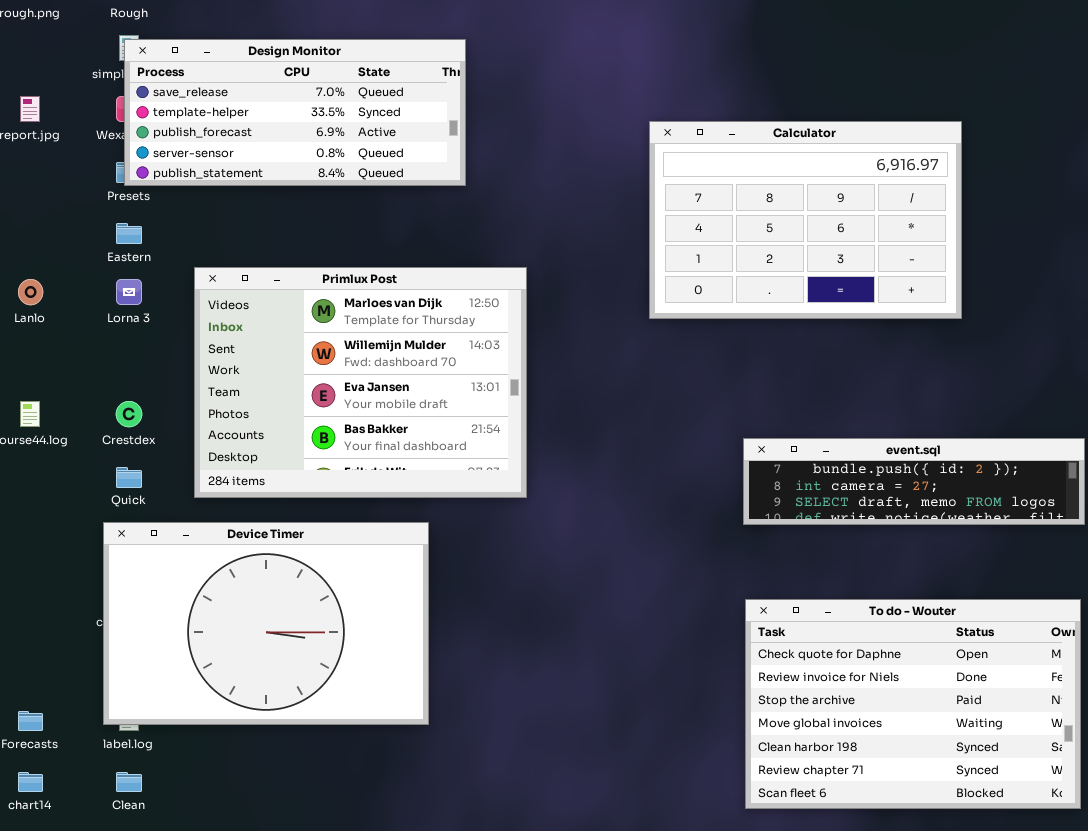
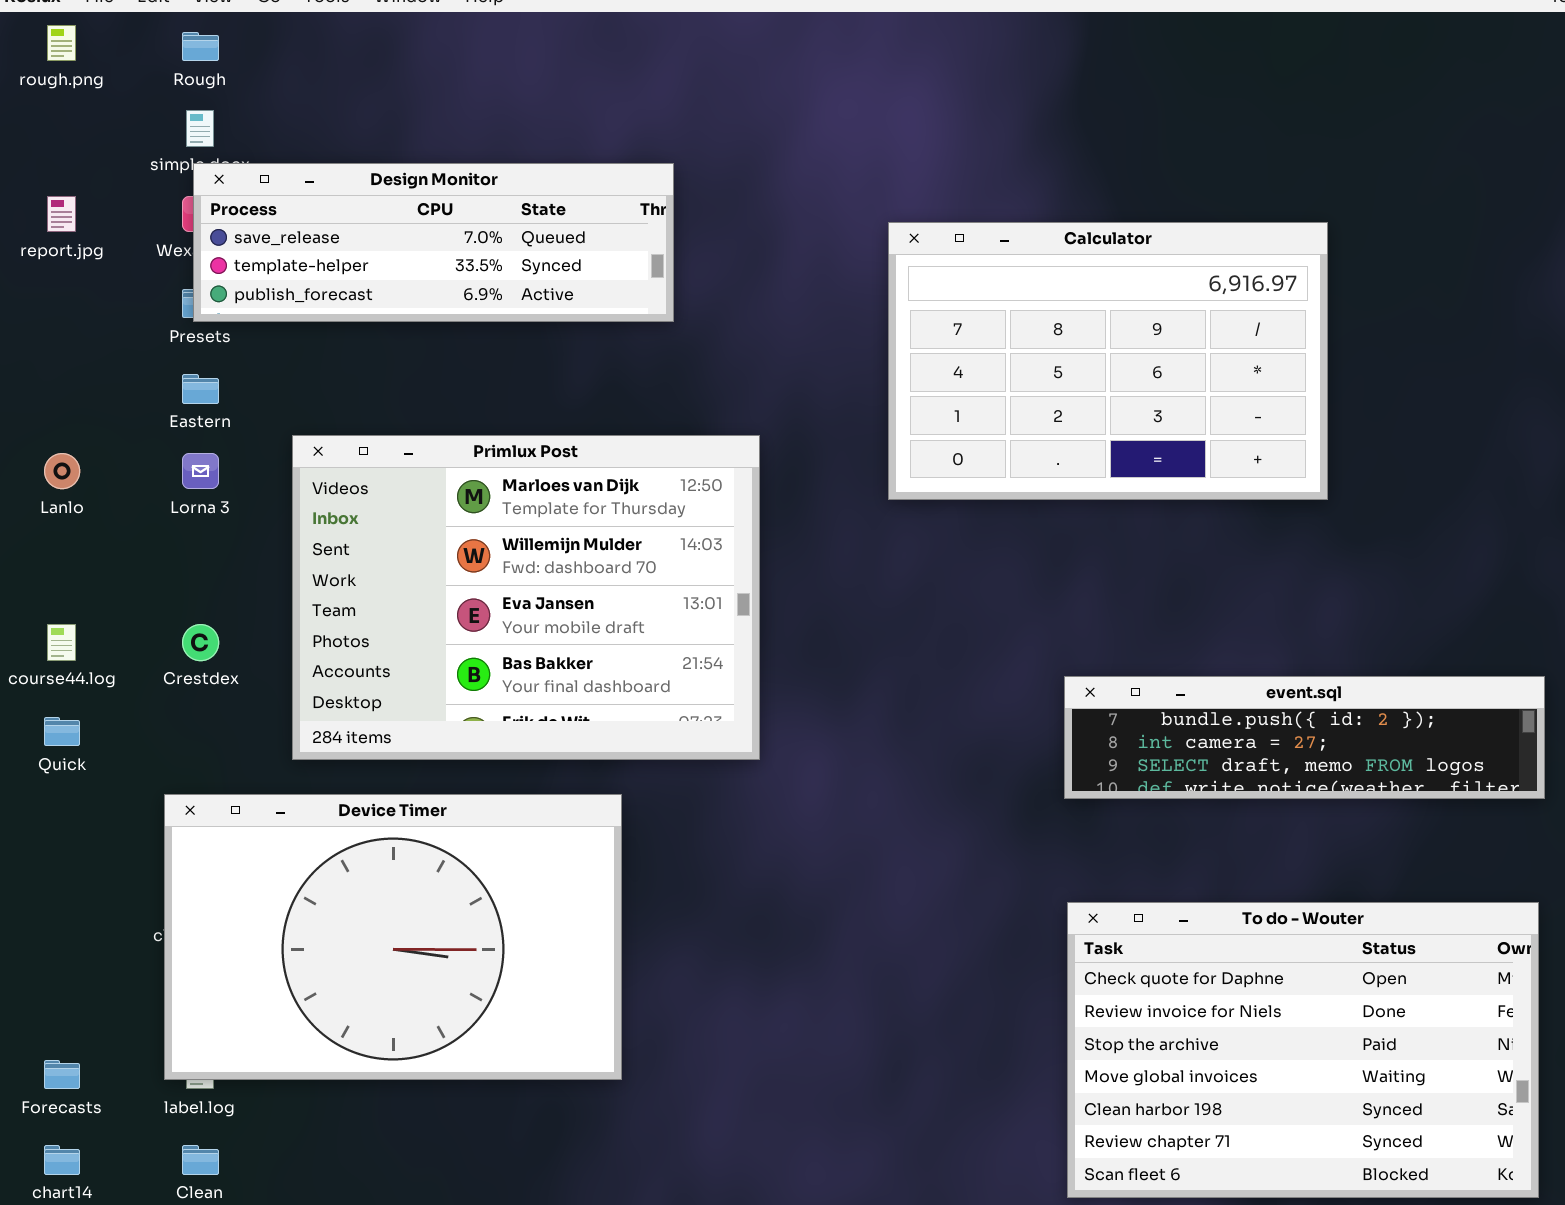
Design Monitor: [124,39,466,186] -> [193,163,674,322], resized
Calculator: [649,121,962,319] -> [888,222,1328,500], moved
Quick: [116,467,142,488] -> [44,717,80,746], moved

